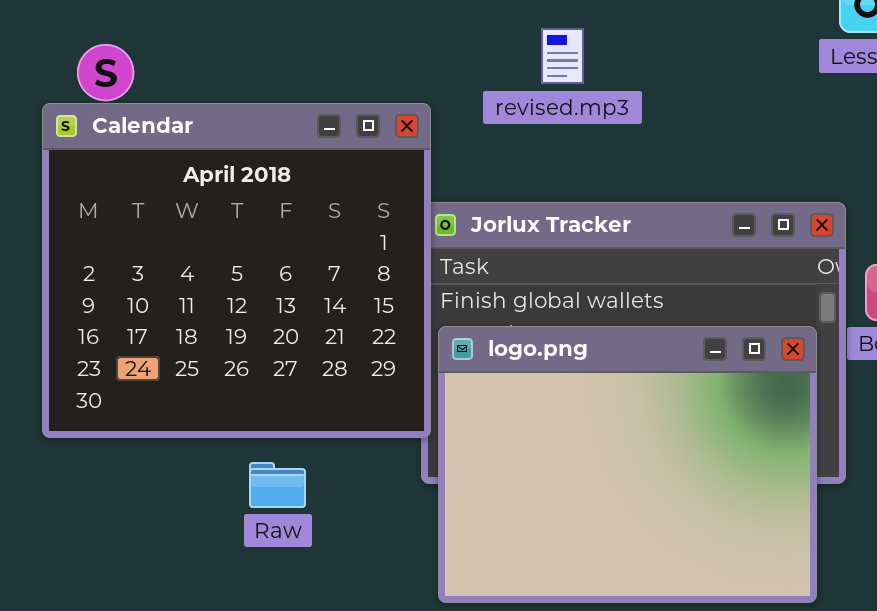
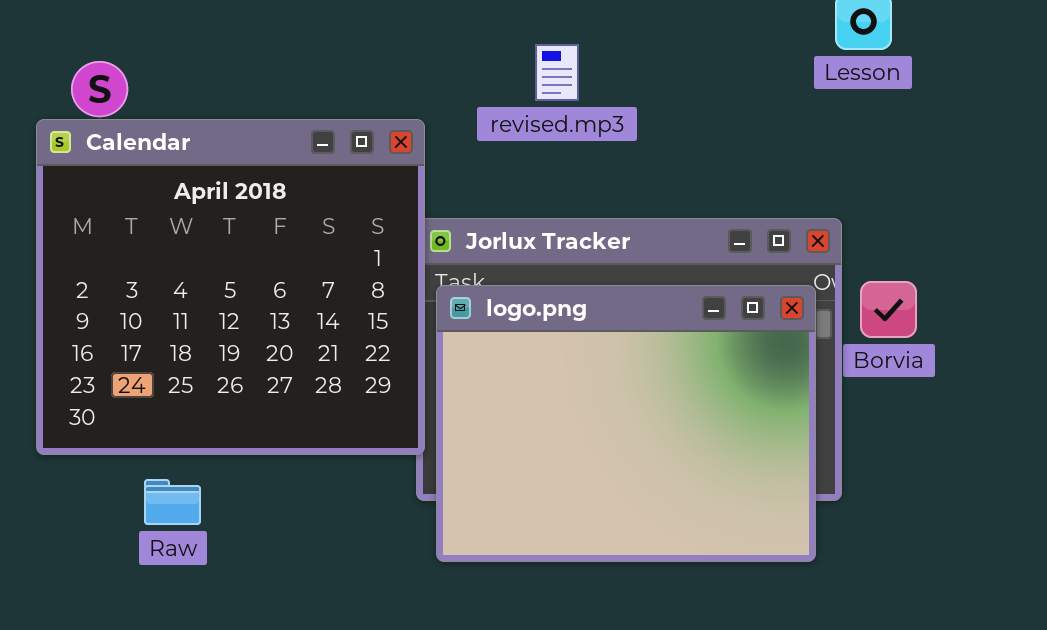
logo.png: [438,326,817,603] -> [436,285,816,562], moved
Raw: [249,462,306,508] -> [144,479,201,525], moved

